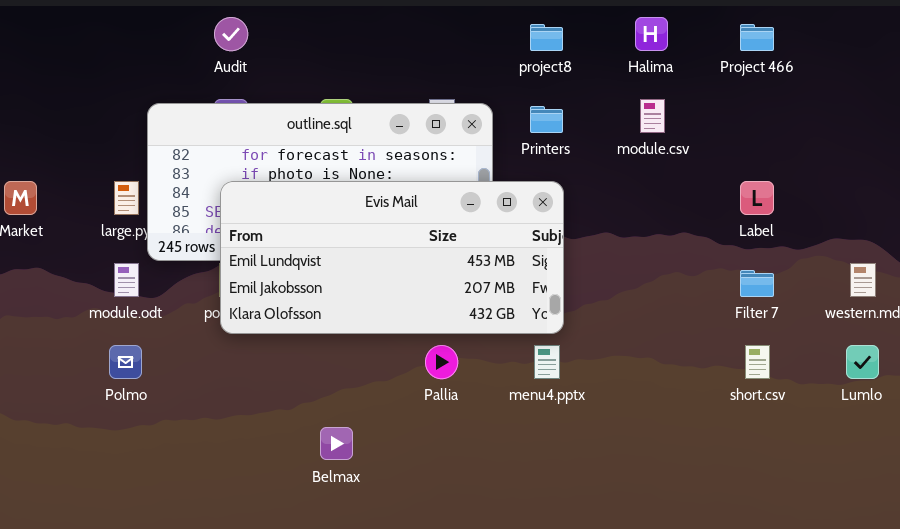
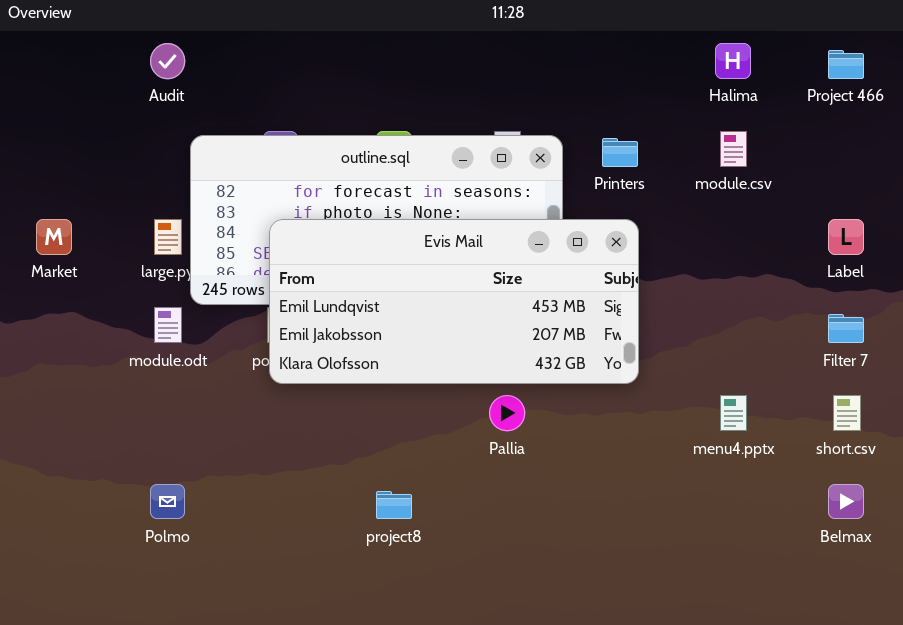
Audit: [214,17,248,51] -> [150,43,185,79], moved
project8: [530,24,563,51] -> [376,491,412,519], moved
Polmo: [109,345,142,379] -> [150,484,185,519], moved
menu4.pptx: [534,345,560,379] -> [720,395,747,431], moved
Belmax: [320,427,353,460] -> [828,484,864,519], moved

